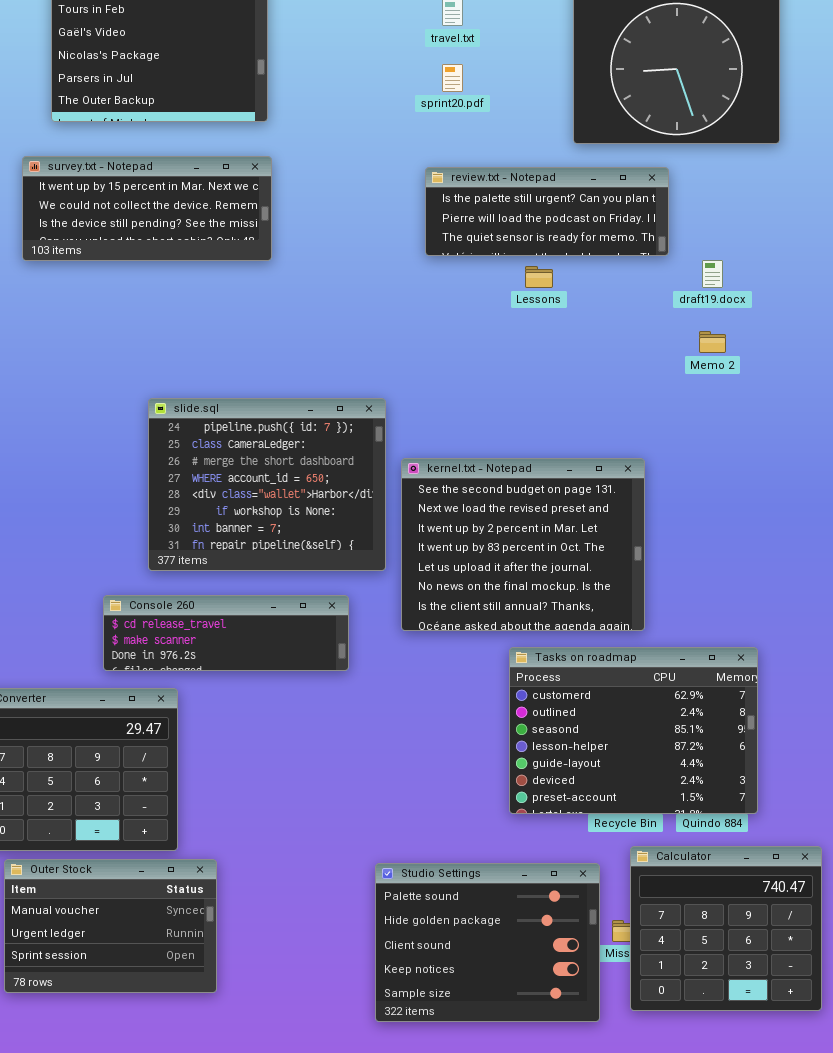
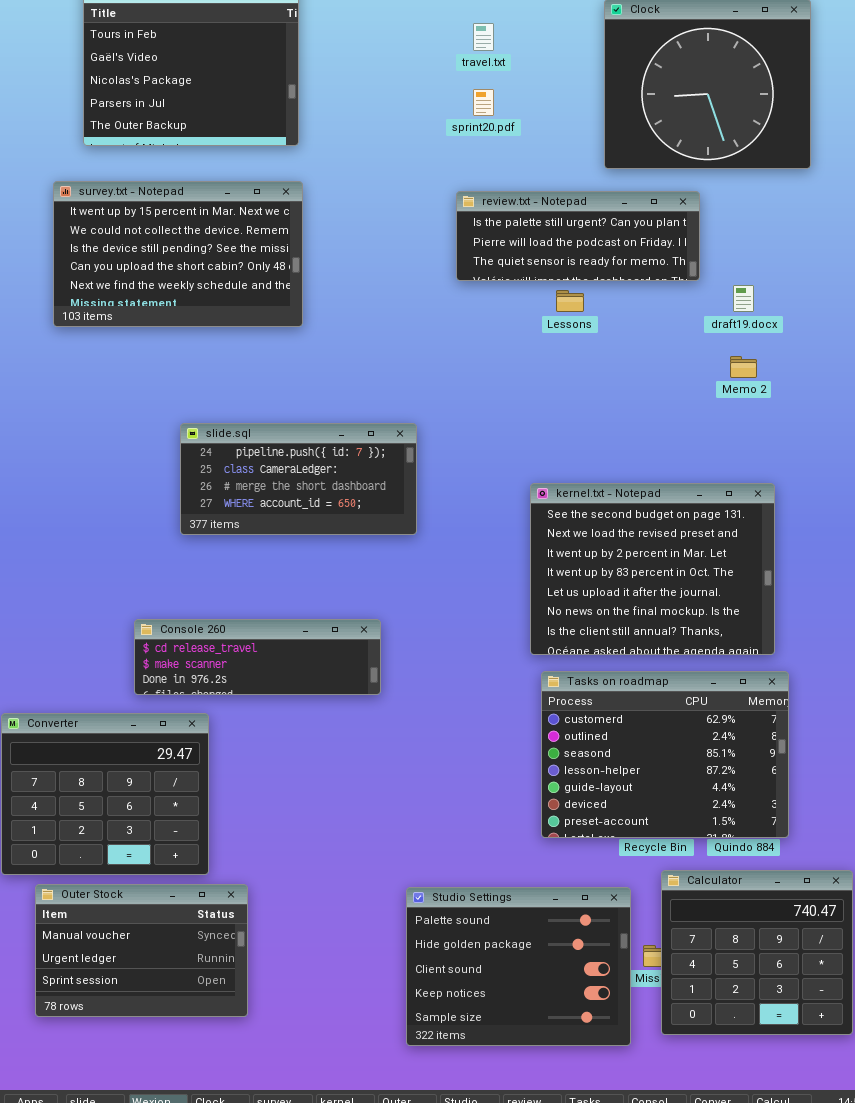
survey.txt - Notepad: [22,156,272,261] -> [53,181,303,327], resized
slide.sql: [148,398,386,571] -> [180,423,417,535], resized
kernel.txt - Notepad: [401,458,645,631] -> [530,483,775,655], moved

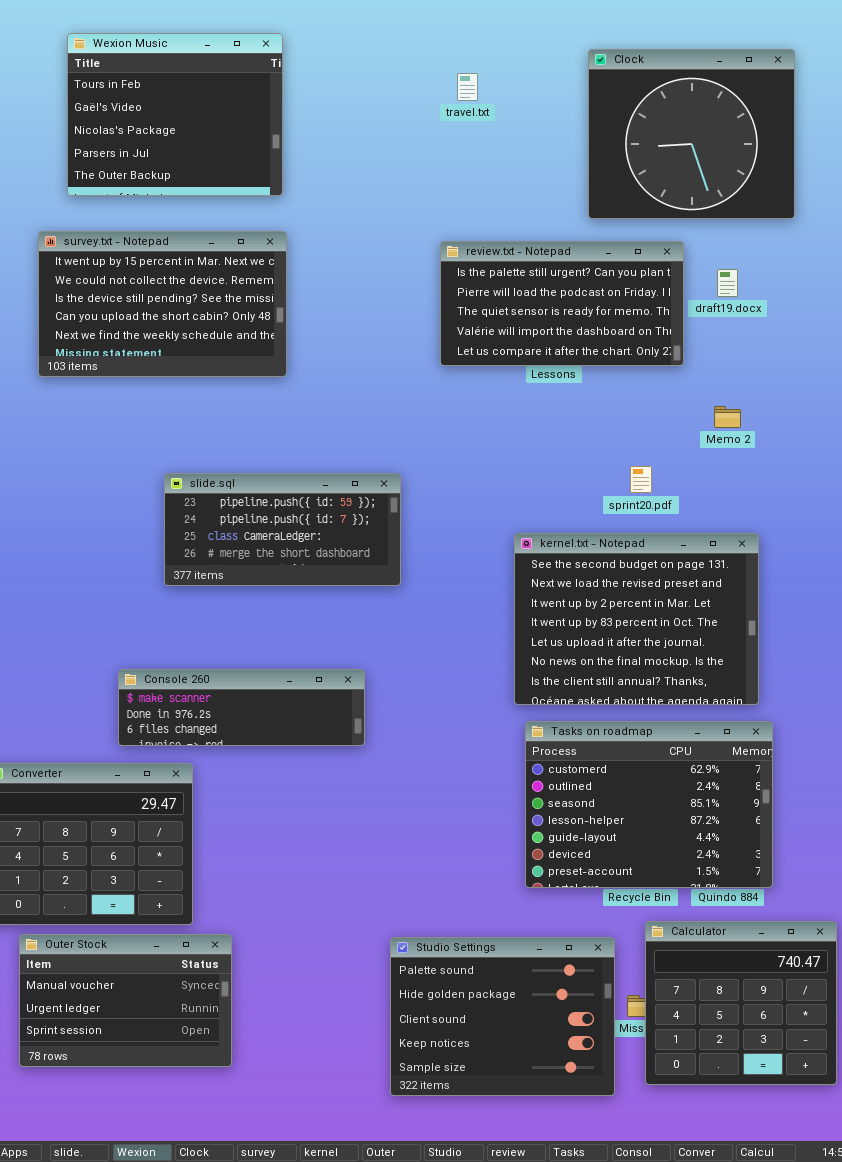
sprint20.pdf: [473,89,494,116] -> [630,466,652,493], moved
review.txt - Notepad: [456,191,700,281] -> [440,241,684,366], resized
draft19.docx: [733,285,754,312] -> [717,269,738,297], moved
slide.sql: [180,423,417,535] -> [164,473,401,586], scrolled up 1 row
Console 260: [134,619,381,695] -> [118,669,365,746], scrolled down 1 row

